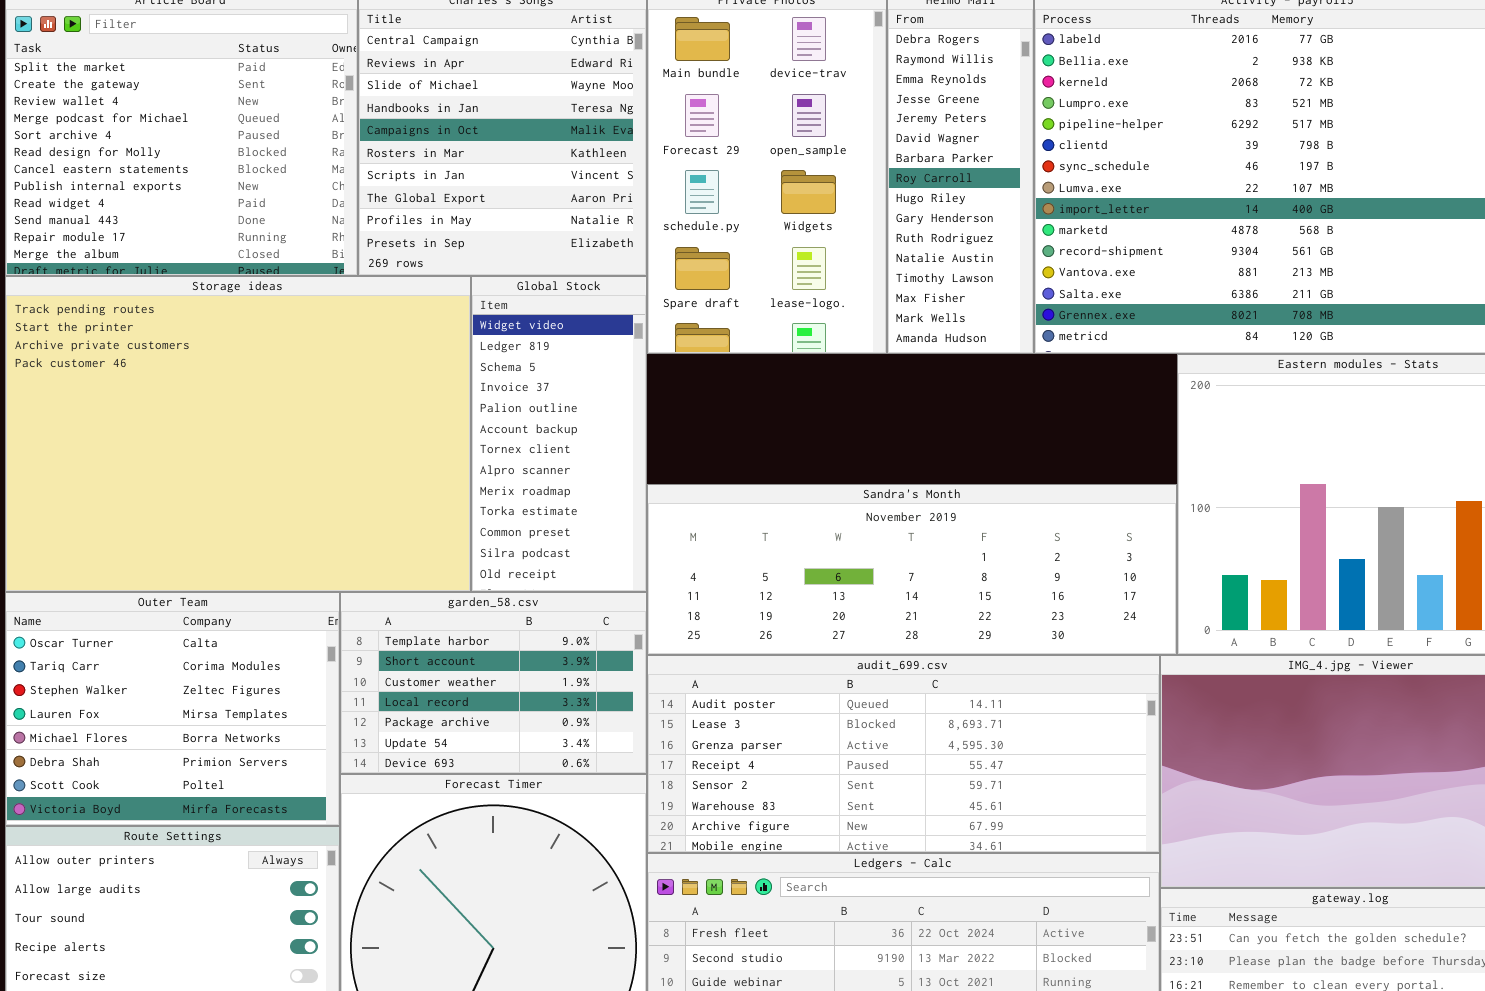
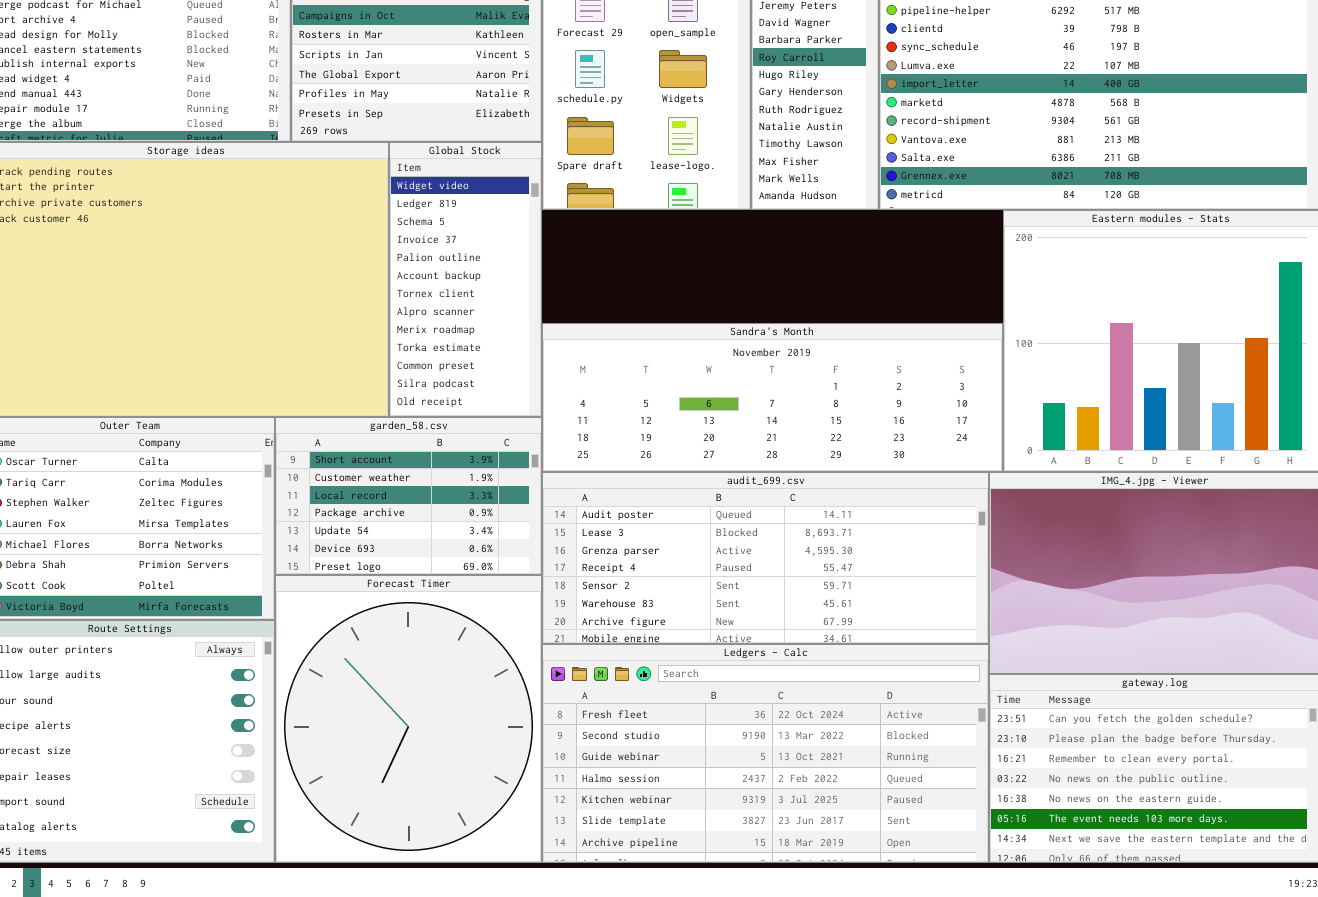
garden_58.csv: [340,592,647,774] -> [275,417,542,575], scrolled down 1 row

